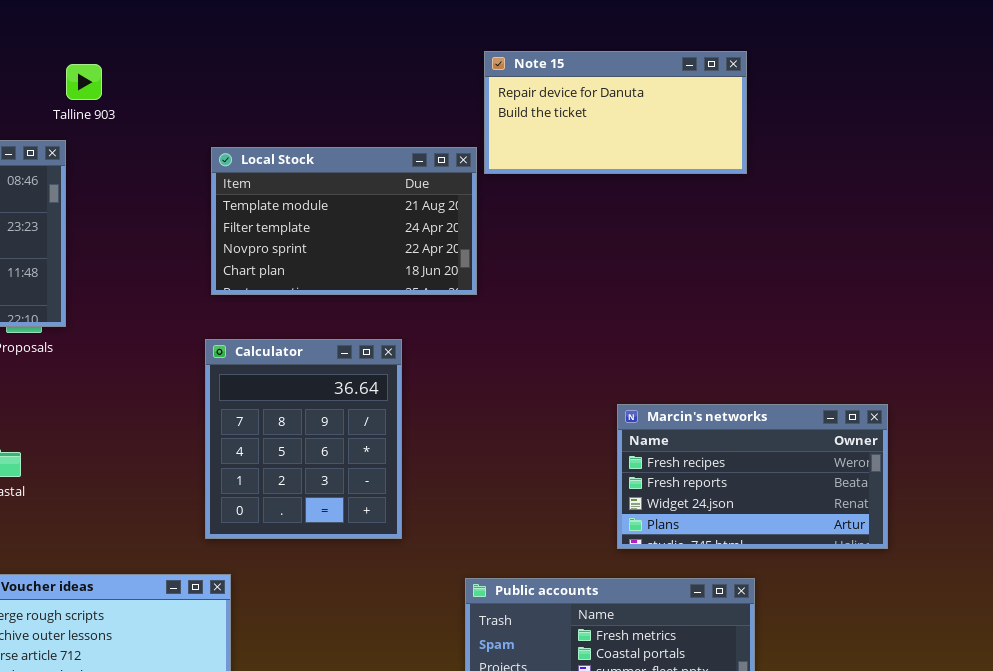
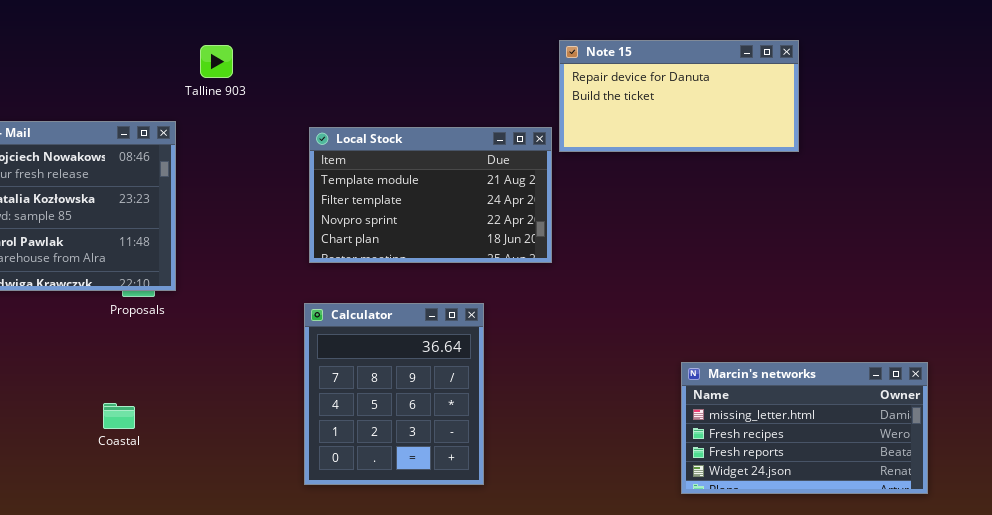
Talline 903: [66,64,102,100] -> [200,45,233,78], moved
Marcin's networks: [617,404,888,549] -> [681,362,928,494], scrolled up 1 row

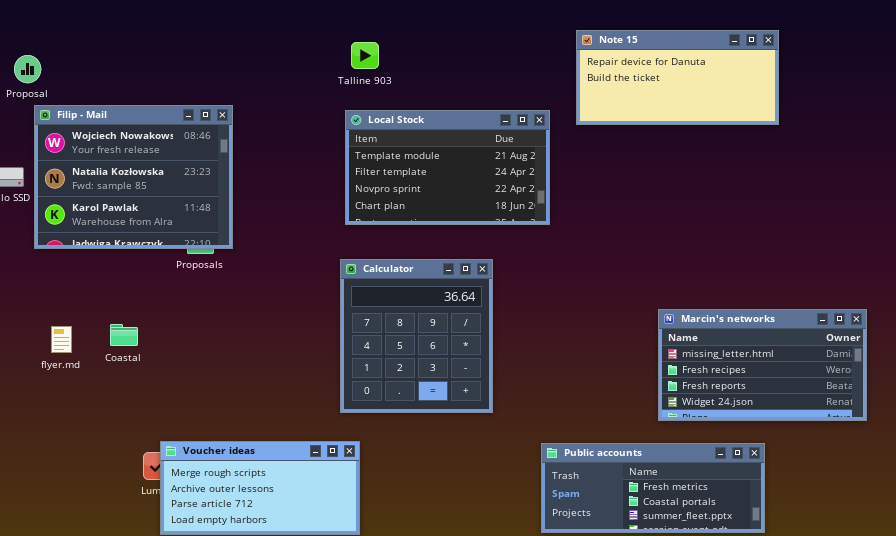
Note 15: [559,40,799,152] -> [576,30,779,125], moved
Talline 903: [200,45,233,78] -> [351,42,379,69], moved
Coastal: [103,403,135,429] -> [110,324,138,346], moved

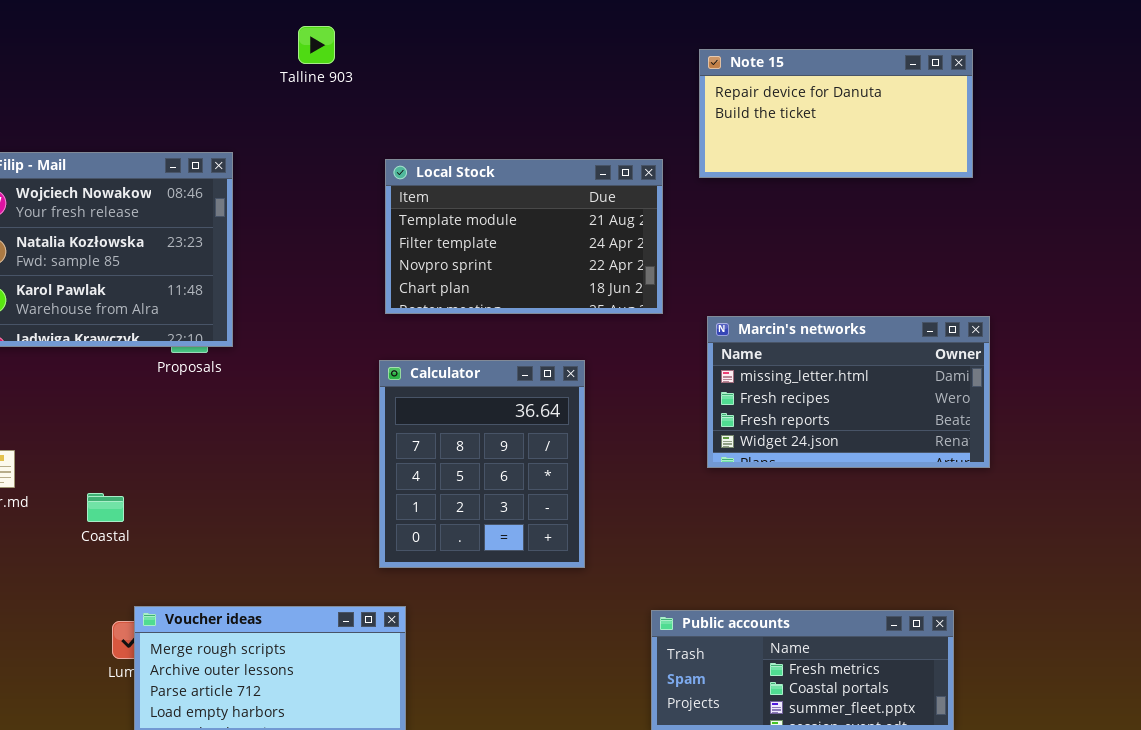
Talline 903: [351,42,379,69] -> [298,26,335,64], moved
Marcin's networks: [658,309,867,421] -> [707,316,990,468], moved
Coastal: [110,324,138,346] -> [87,493,124,522], moved

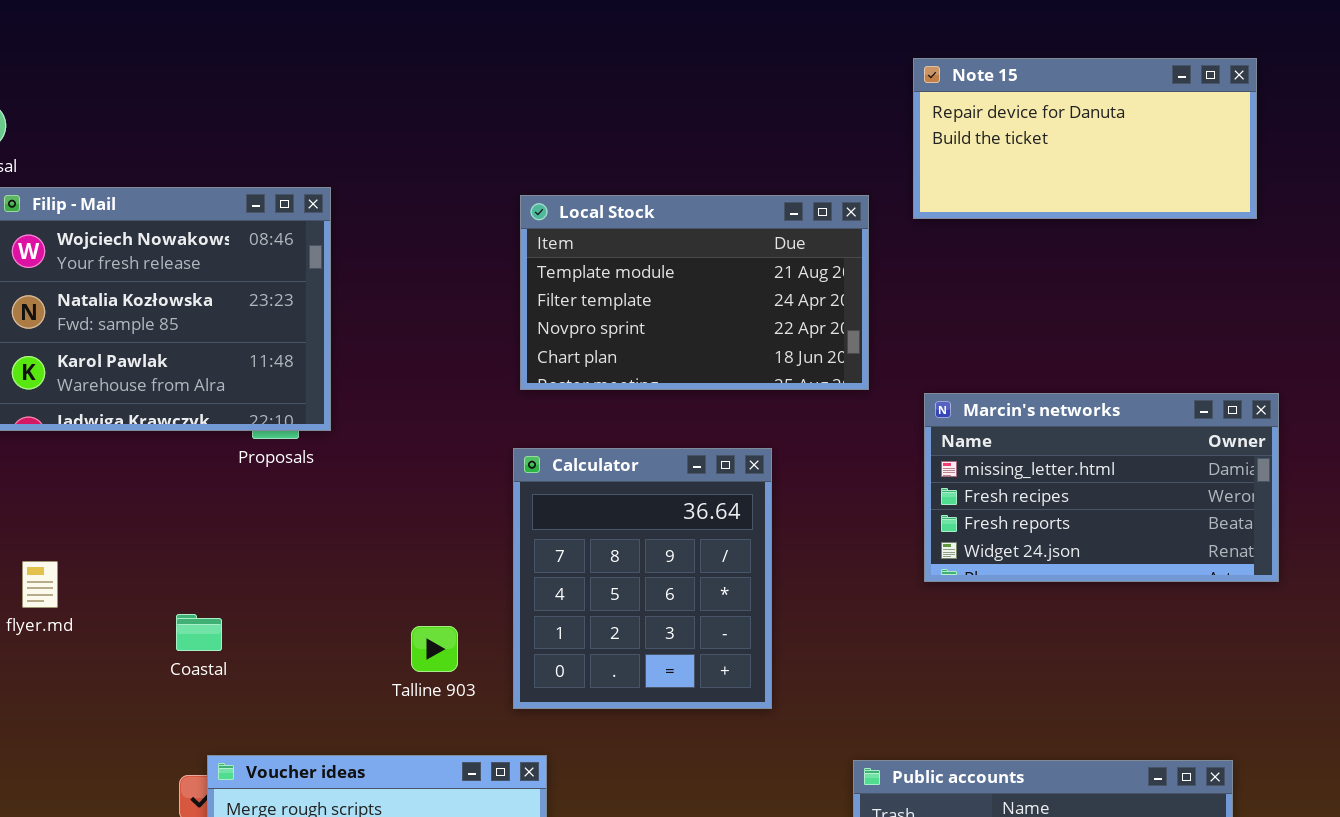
Talline 903: [298,26,335,64] -> [411,626,458,672], moved
Coastal: [87,493,124,522] -> [176,614,222,651], moved

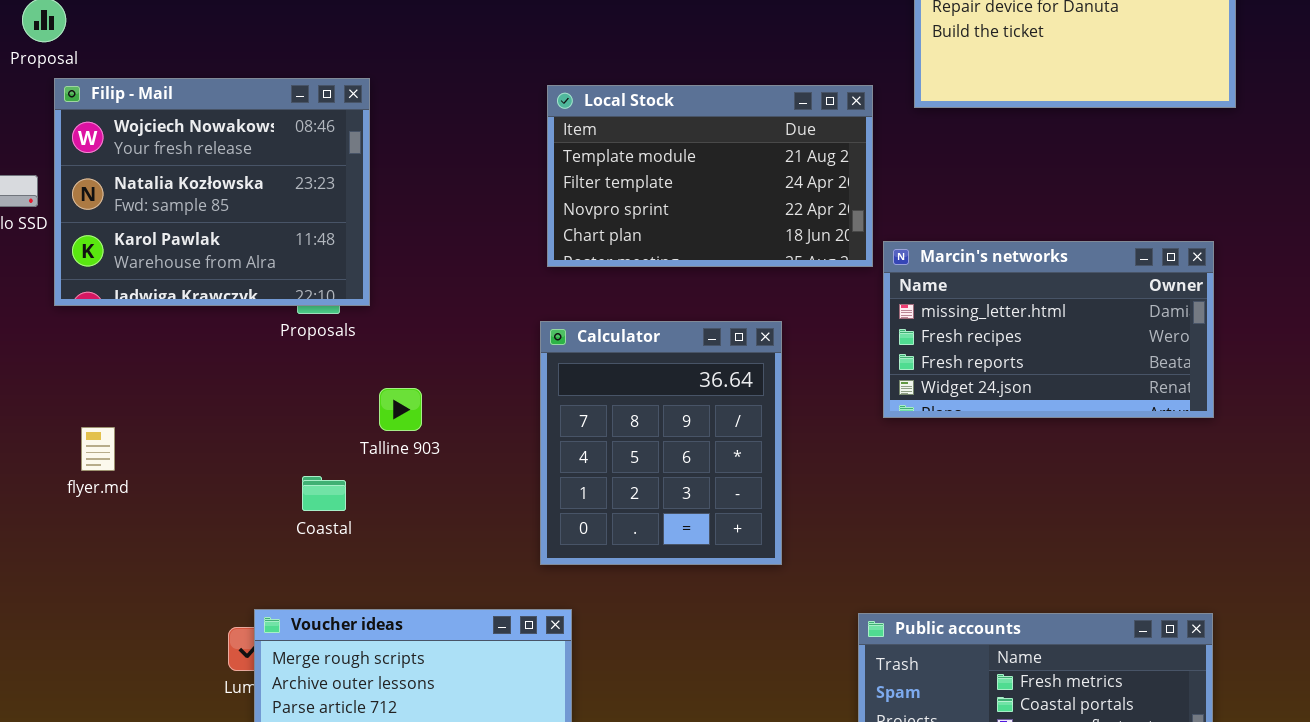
Marcin's networks: [924,393,1279,582] -> [883,241,1214,418], moved
Coastal: [176,614,222,651] -> [302,476,346,511], moved
Talline 903: [411,626,458,672] -> [379,388,422,431], moved

